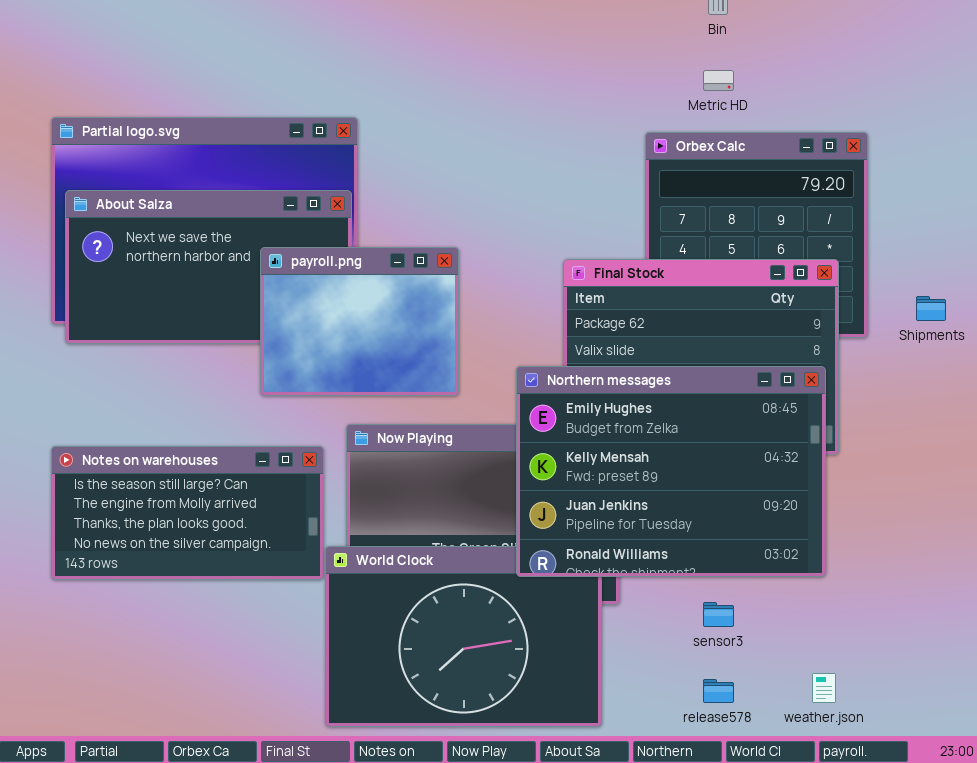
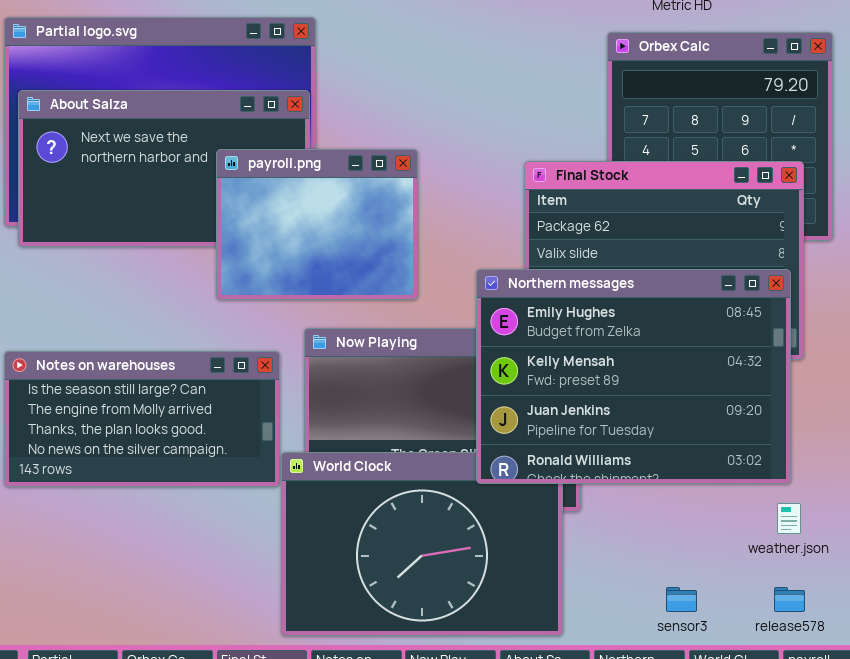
sensor3: [703,602,734,627] -> [666,587,697,612], moved
weather.json: [812,673,836,703] -> [777,503,801,534], moved
release578: [703,679,734,703] -> [774,587,805,612], moved

